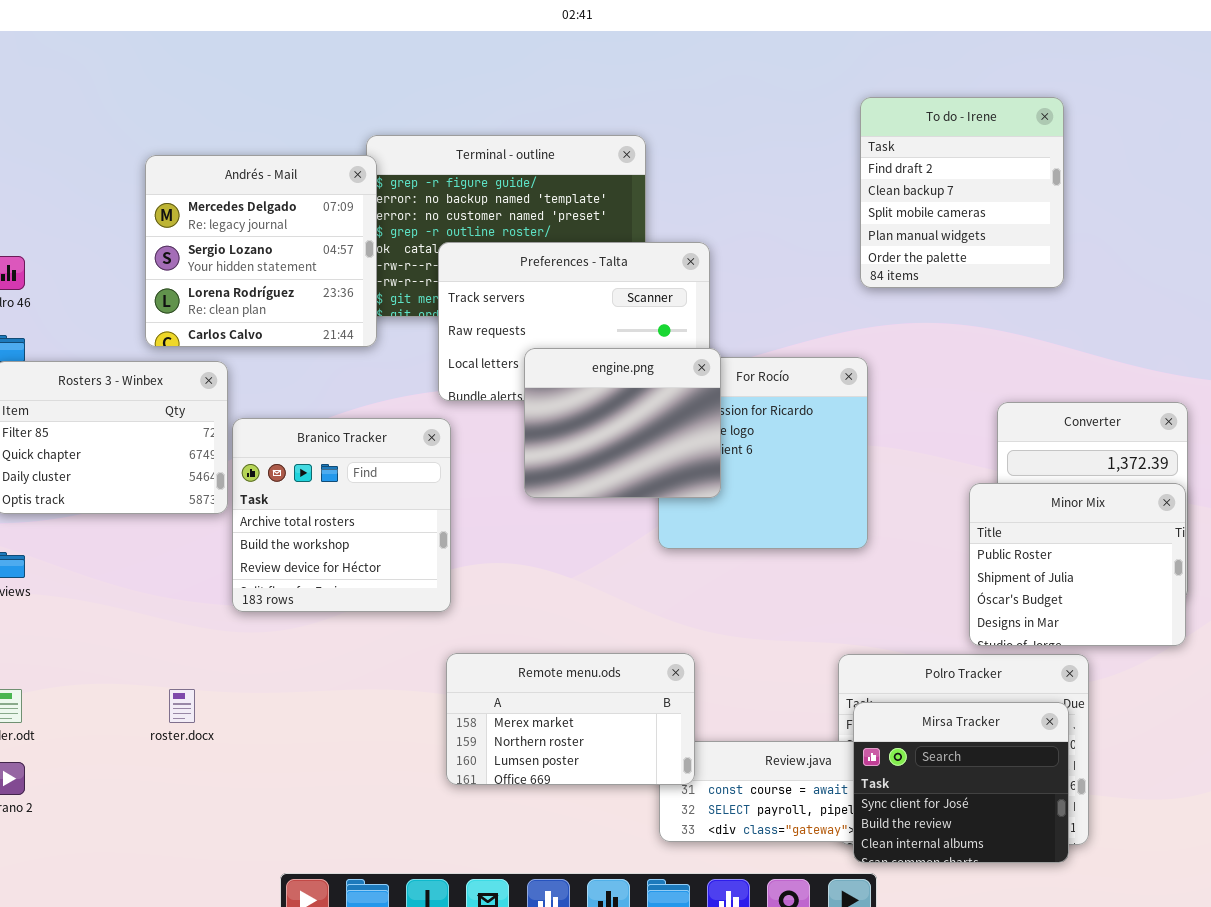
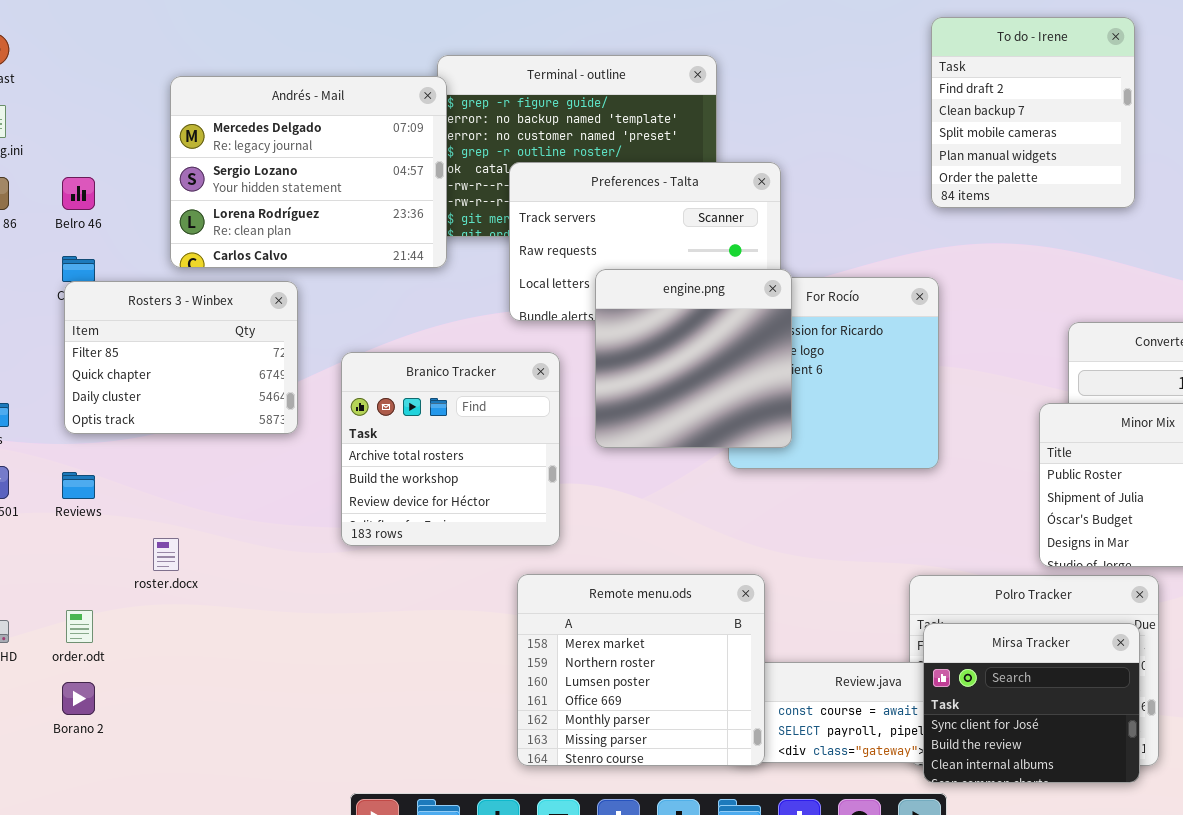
Andrés - Mail: [145,155,377,347] -> [170,76,447,268], resized
engine.png: [524,348,721,498] -> [595,269,792,448], resized
Branico Tracker: [232,418,451,612] -> [341,352,560,546], moved
Remote menu.ods: [446,653,695,785] -> [517,574,765,766], resized
roster.docx: [169,689,195,723] -> [153,538,179,571], moved

